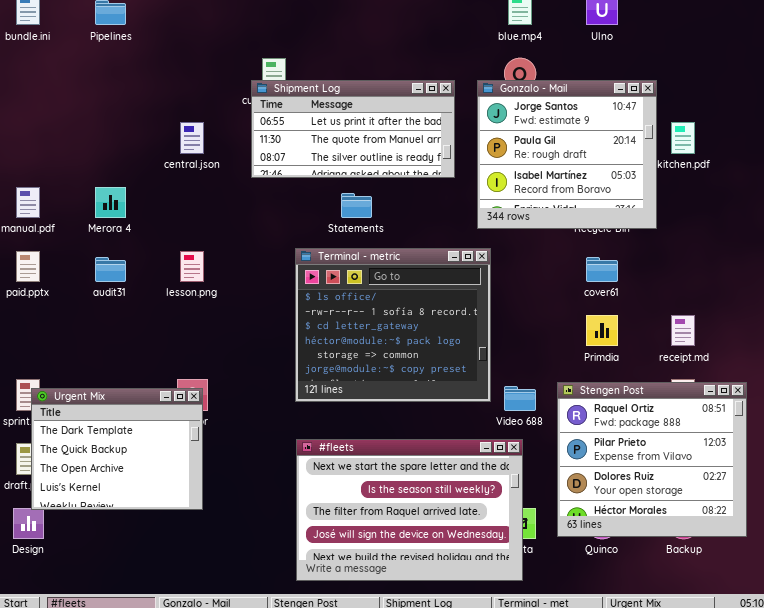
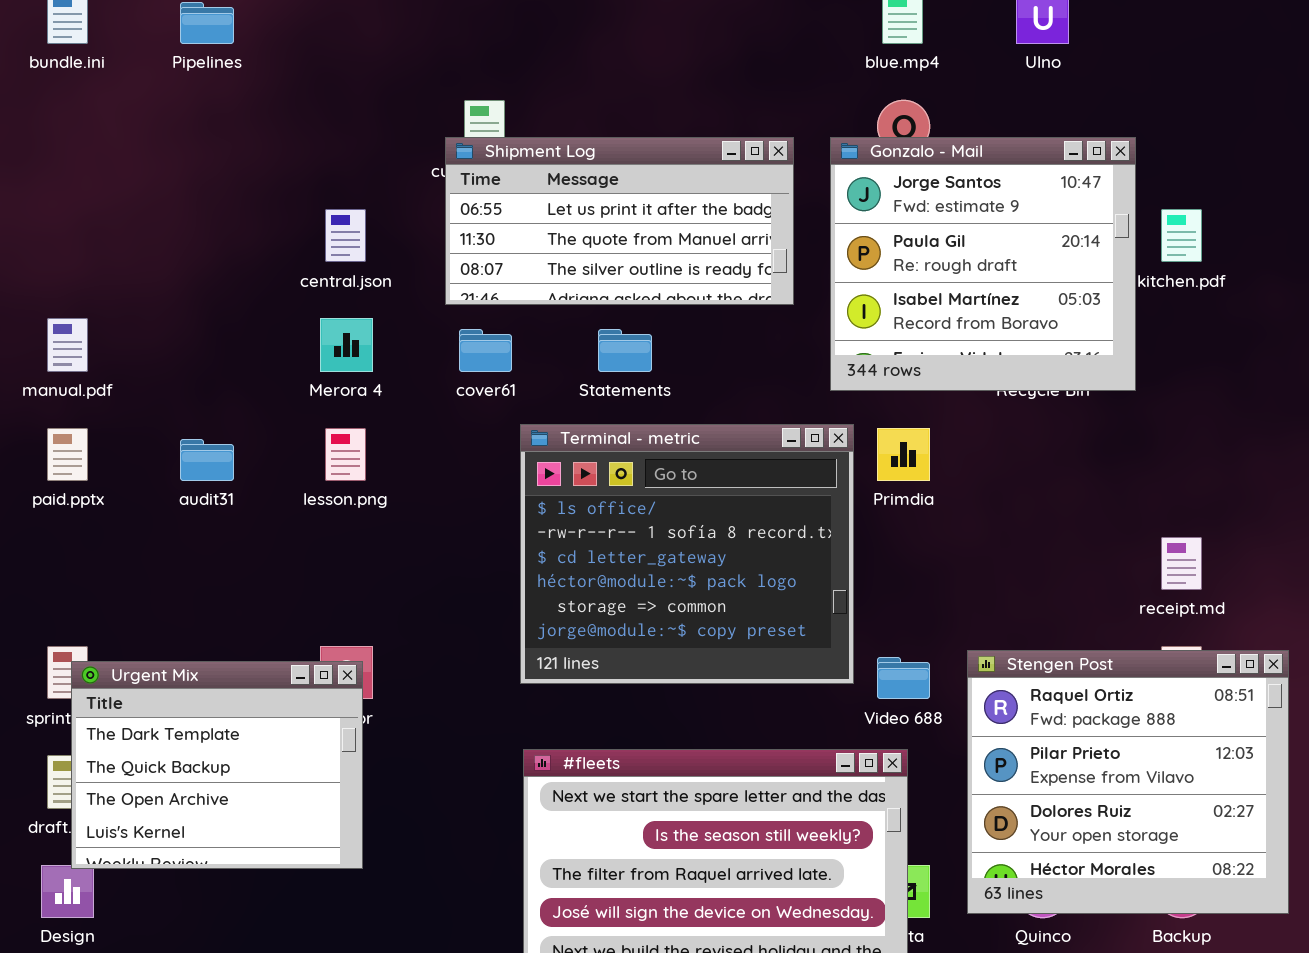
Merora 4: [95,187,126,218] -> [320,318,373,372], moved
cover61: [586,257,618,282] -> [459,329,512,372], moved
Primdia: [586,315,618,346] -> [877,428,930,481], moved

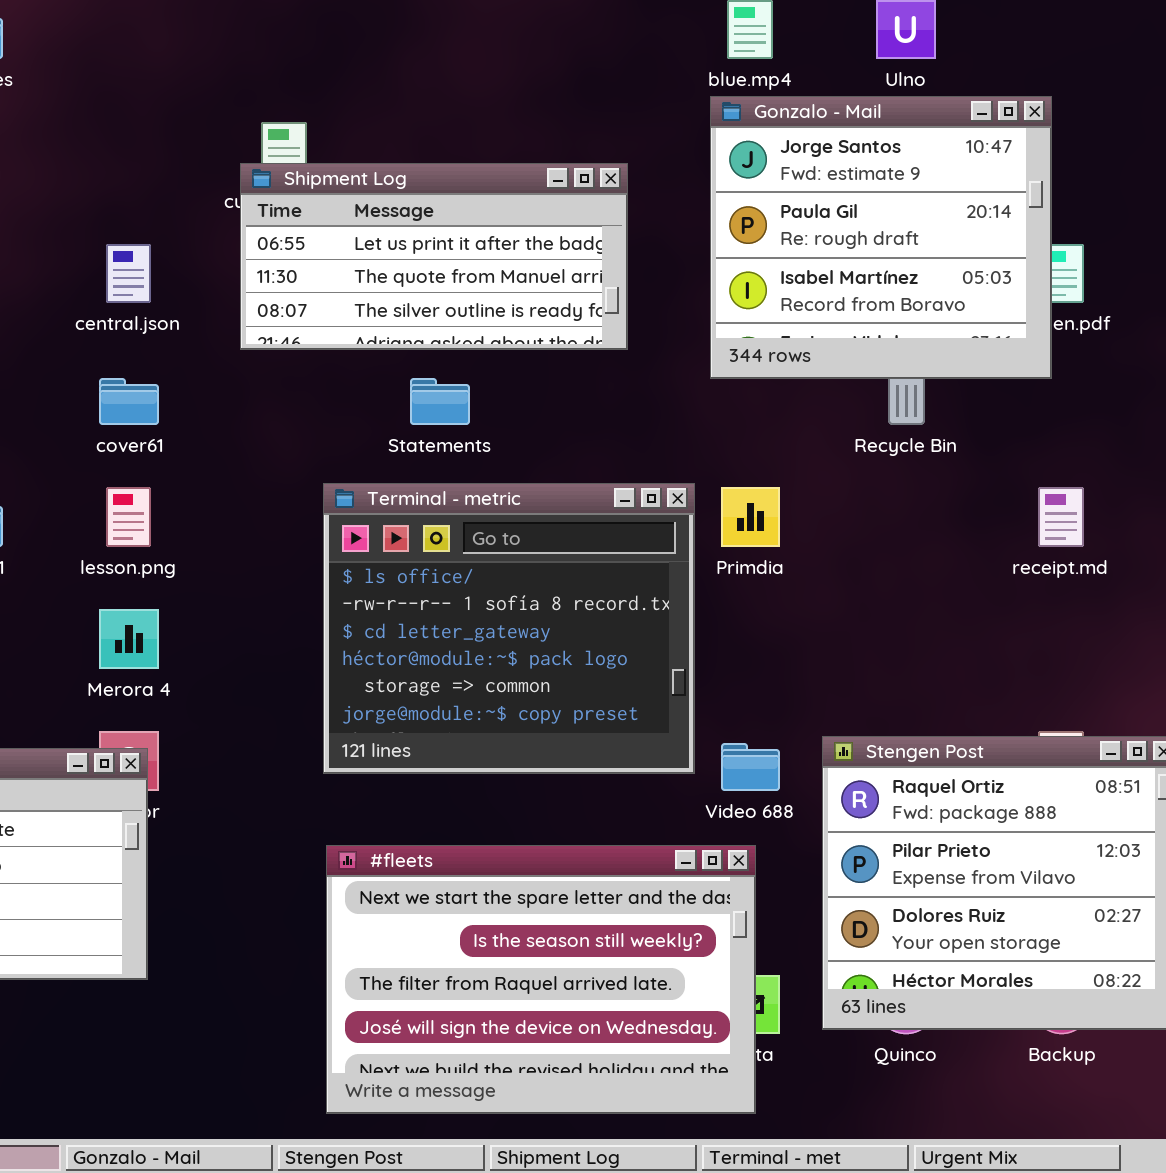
Gonzalo - Mail: [830,137,1136,391] -> [710,96,1052,379], moved
Merora 4: [320,318,373,372] -> [99,609,159,669], moved
cover61: [459,329,512,372] -> [99,378,159,425], moved
receipt.md: [1161,537,1202,590] -> [1038,487,1084,547], moved

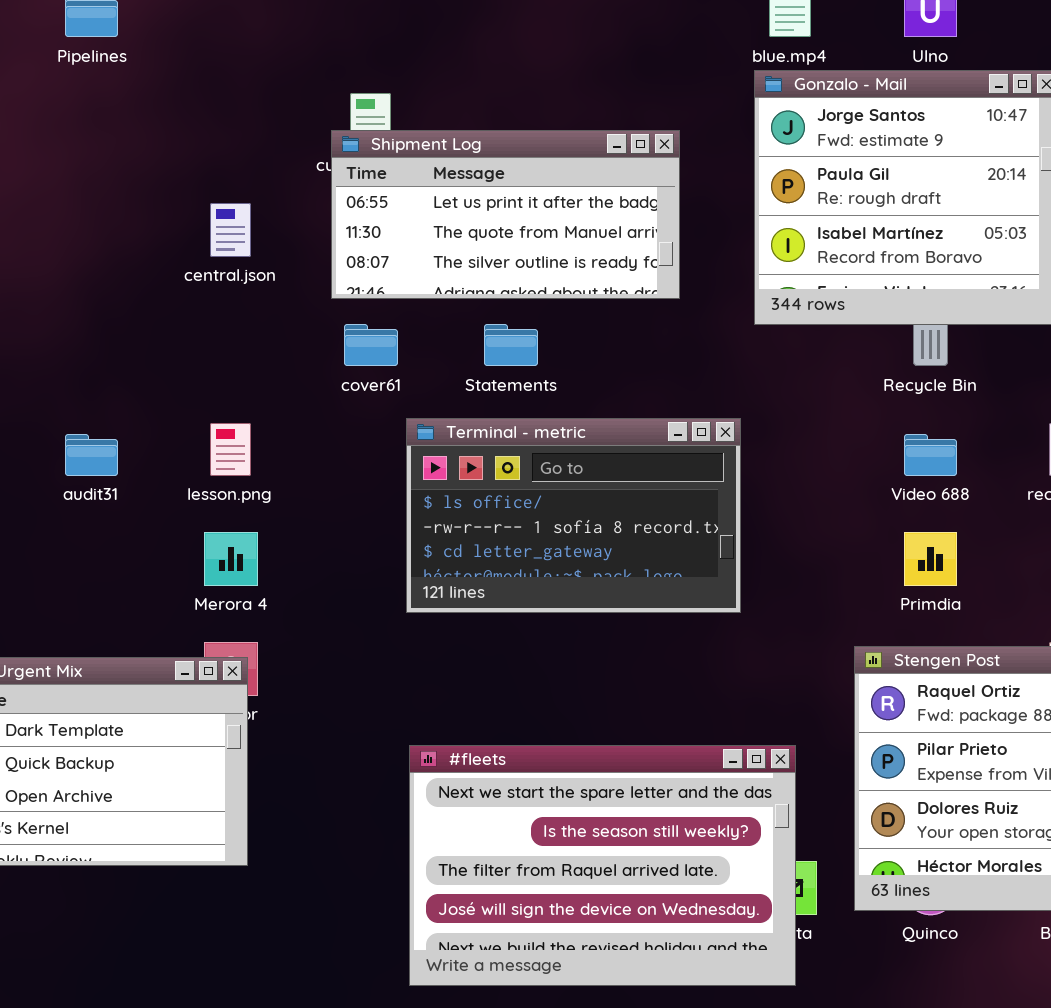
cover61: [99,378,159,425] -> [344,324,398,366], moved
Terminal - metric: [323,483,695,774] -> [406,418,741,613], resized
Primdia: [721,487,780,547] -> [904,532,957,586], moved
Video 688: [721,743,780,791] -> [904,434,957,476], moved

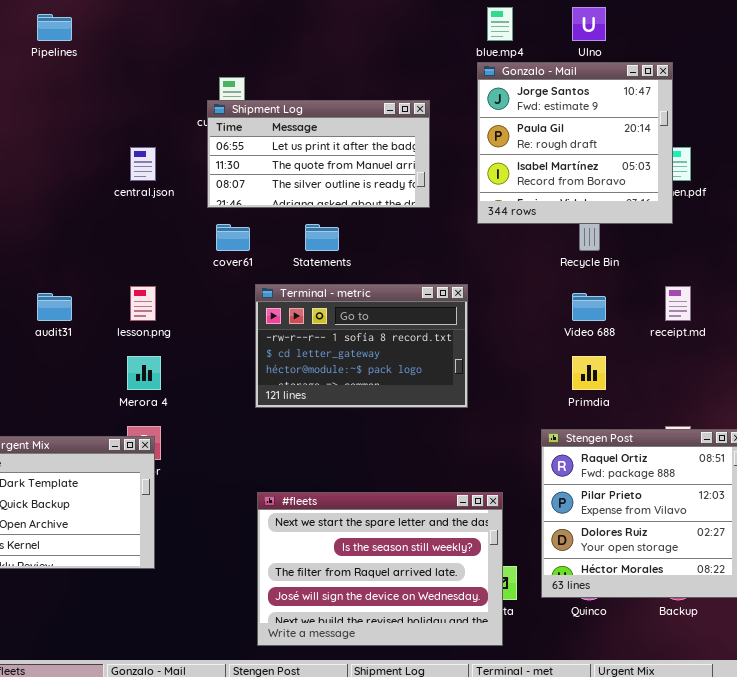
Terminal - metric: [406,418,741,613] -> [255,284,468,408], scrolled down 1 row

